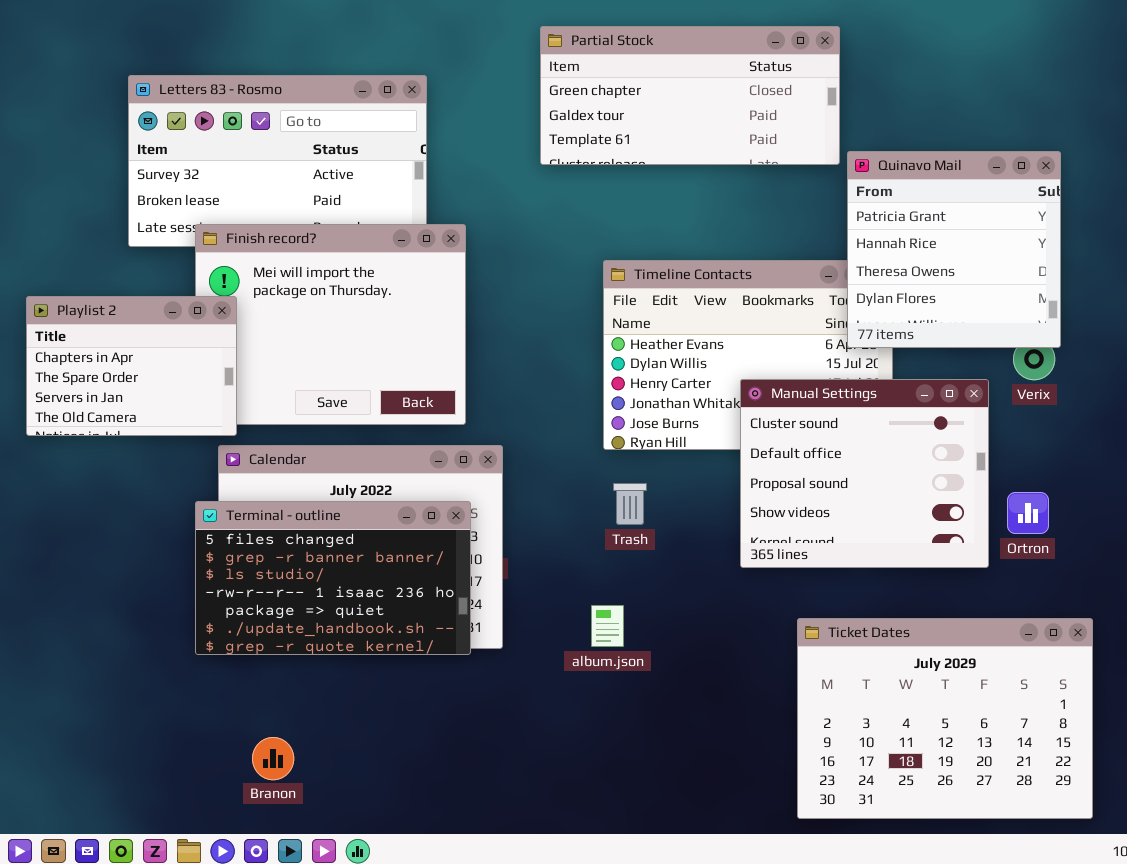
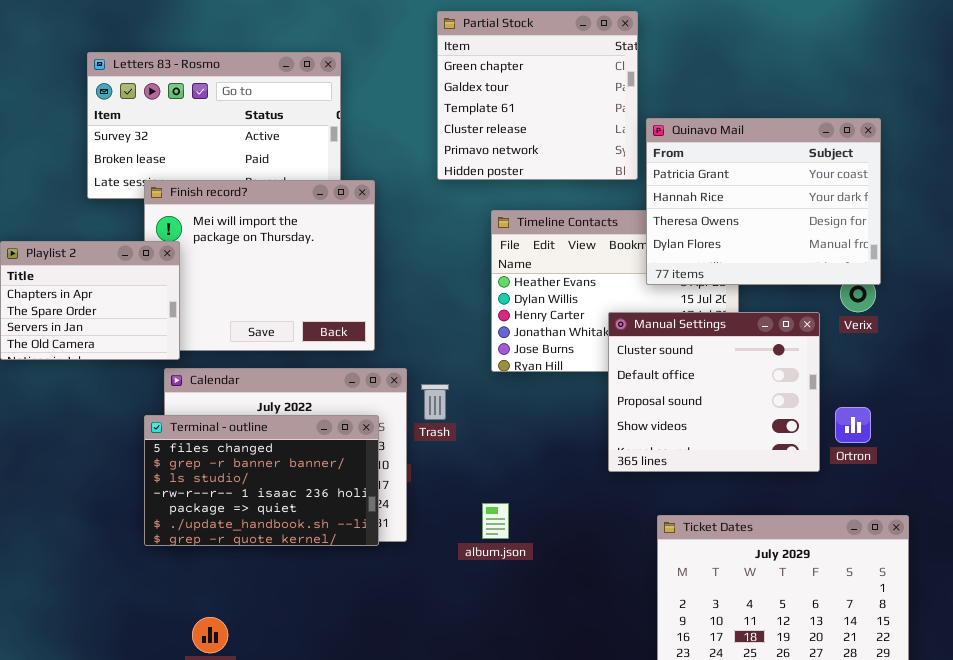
Partial Stock: [540,26,840,165] -> [437,11,638,180], resized
Quinavo Mail: [847,151,1061,348] -> [646,118,881,285], resized
Trash: [613,483,647,525] -> [421,384,449,420], moved

